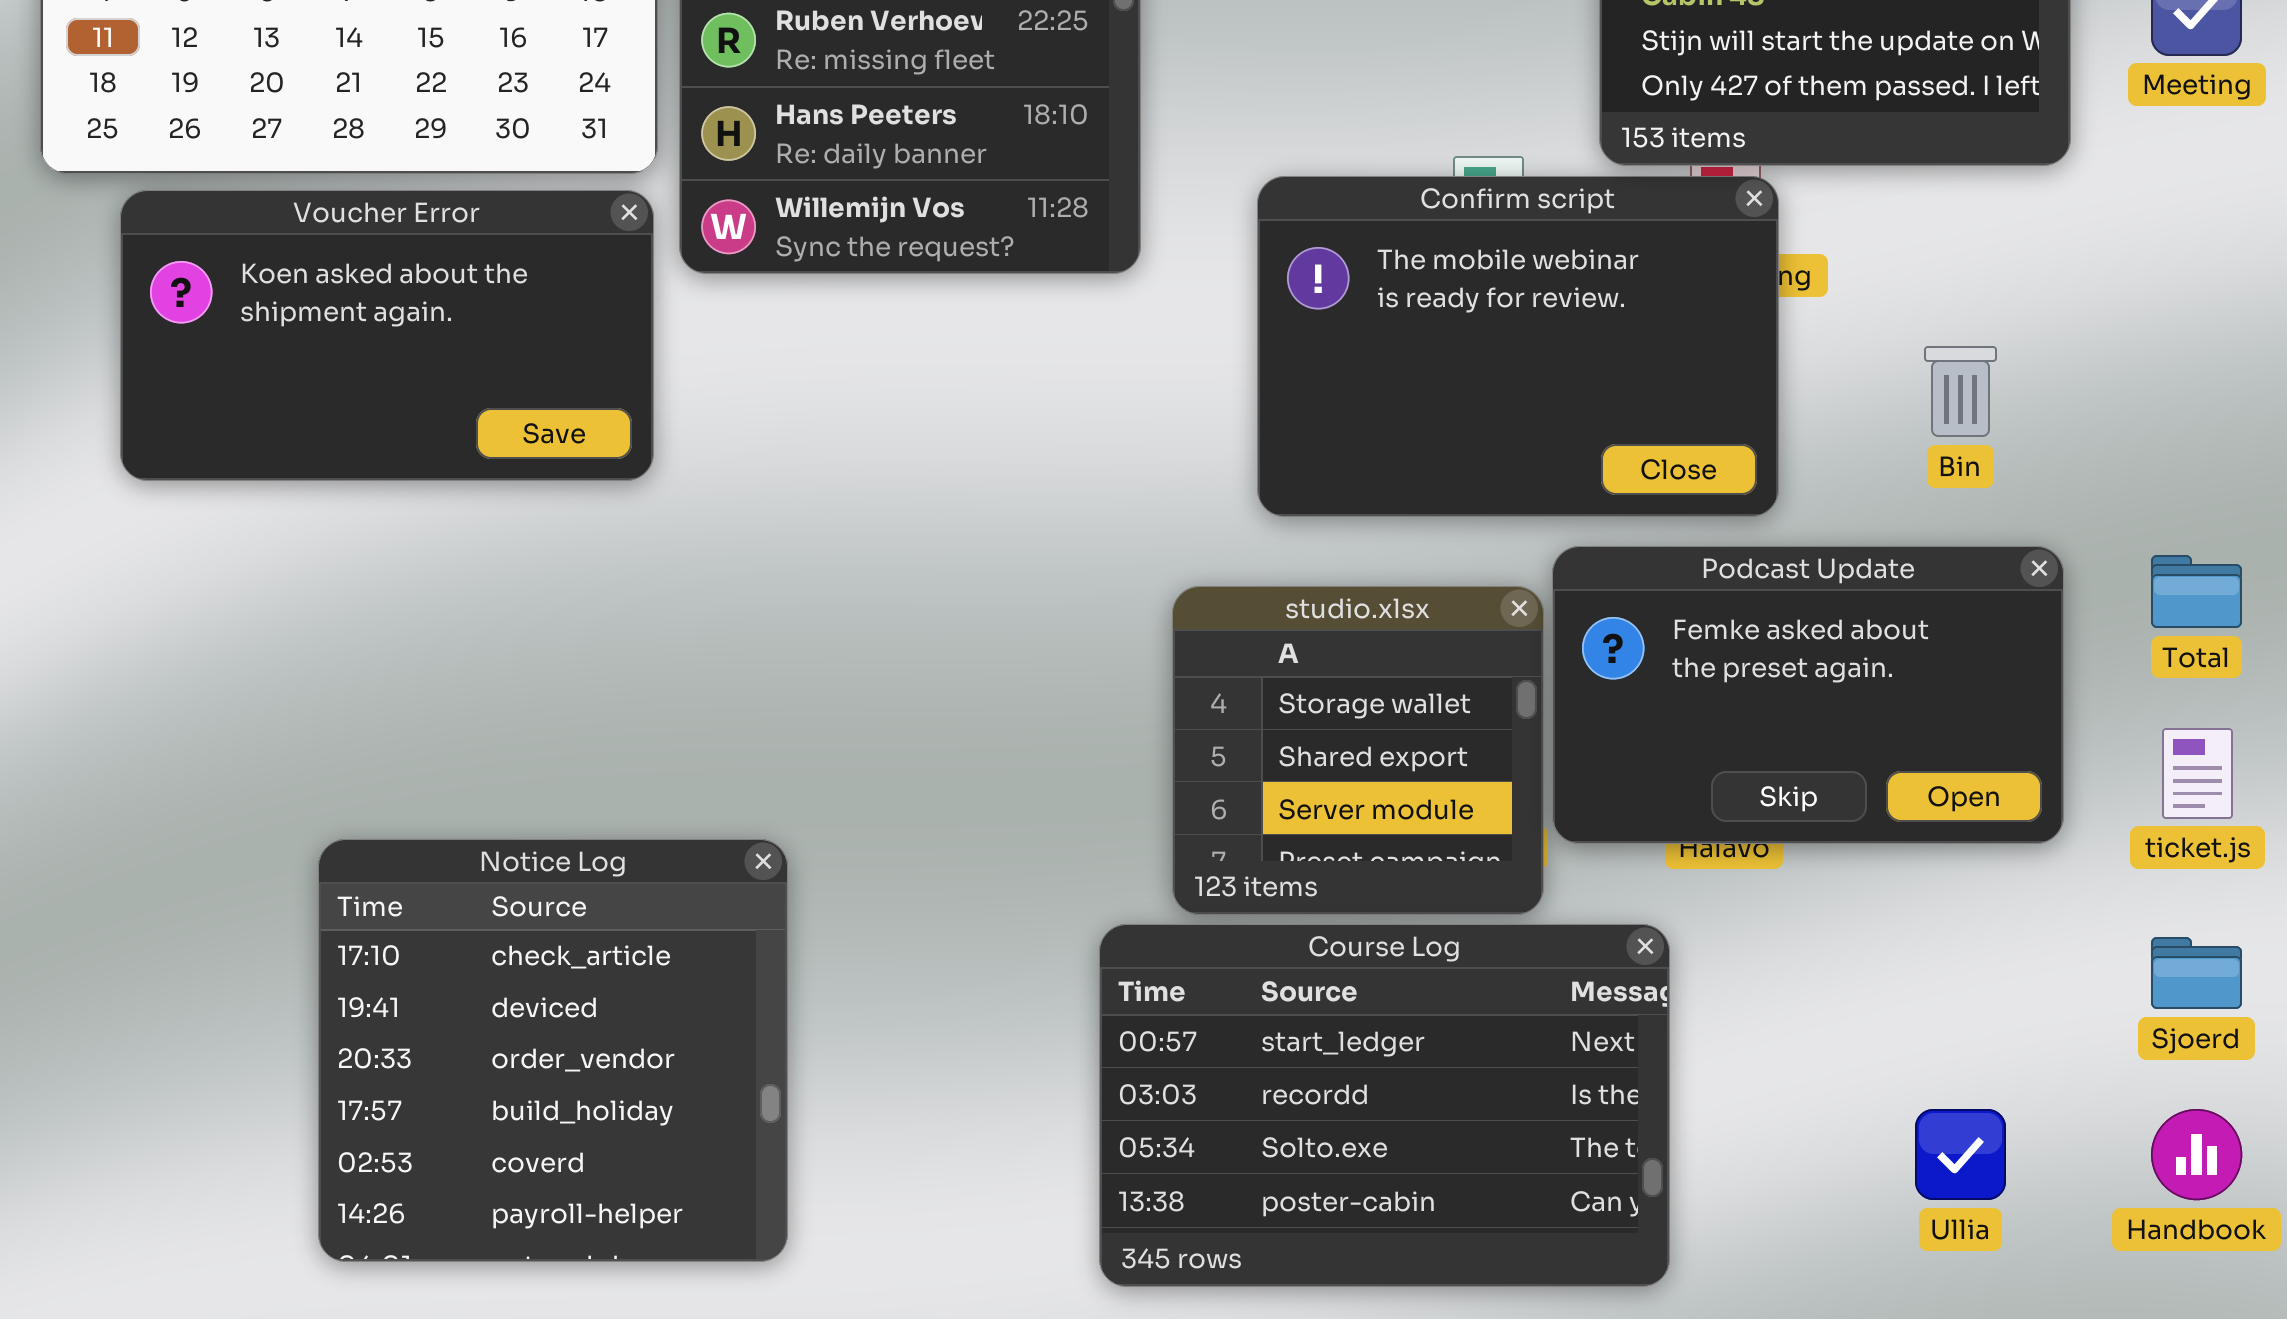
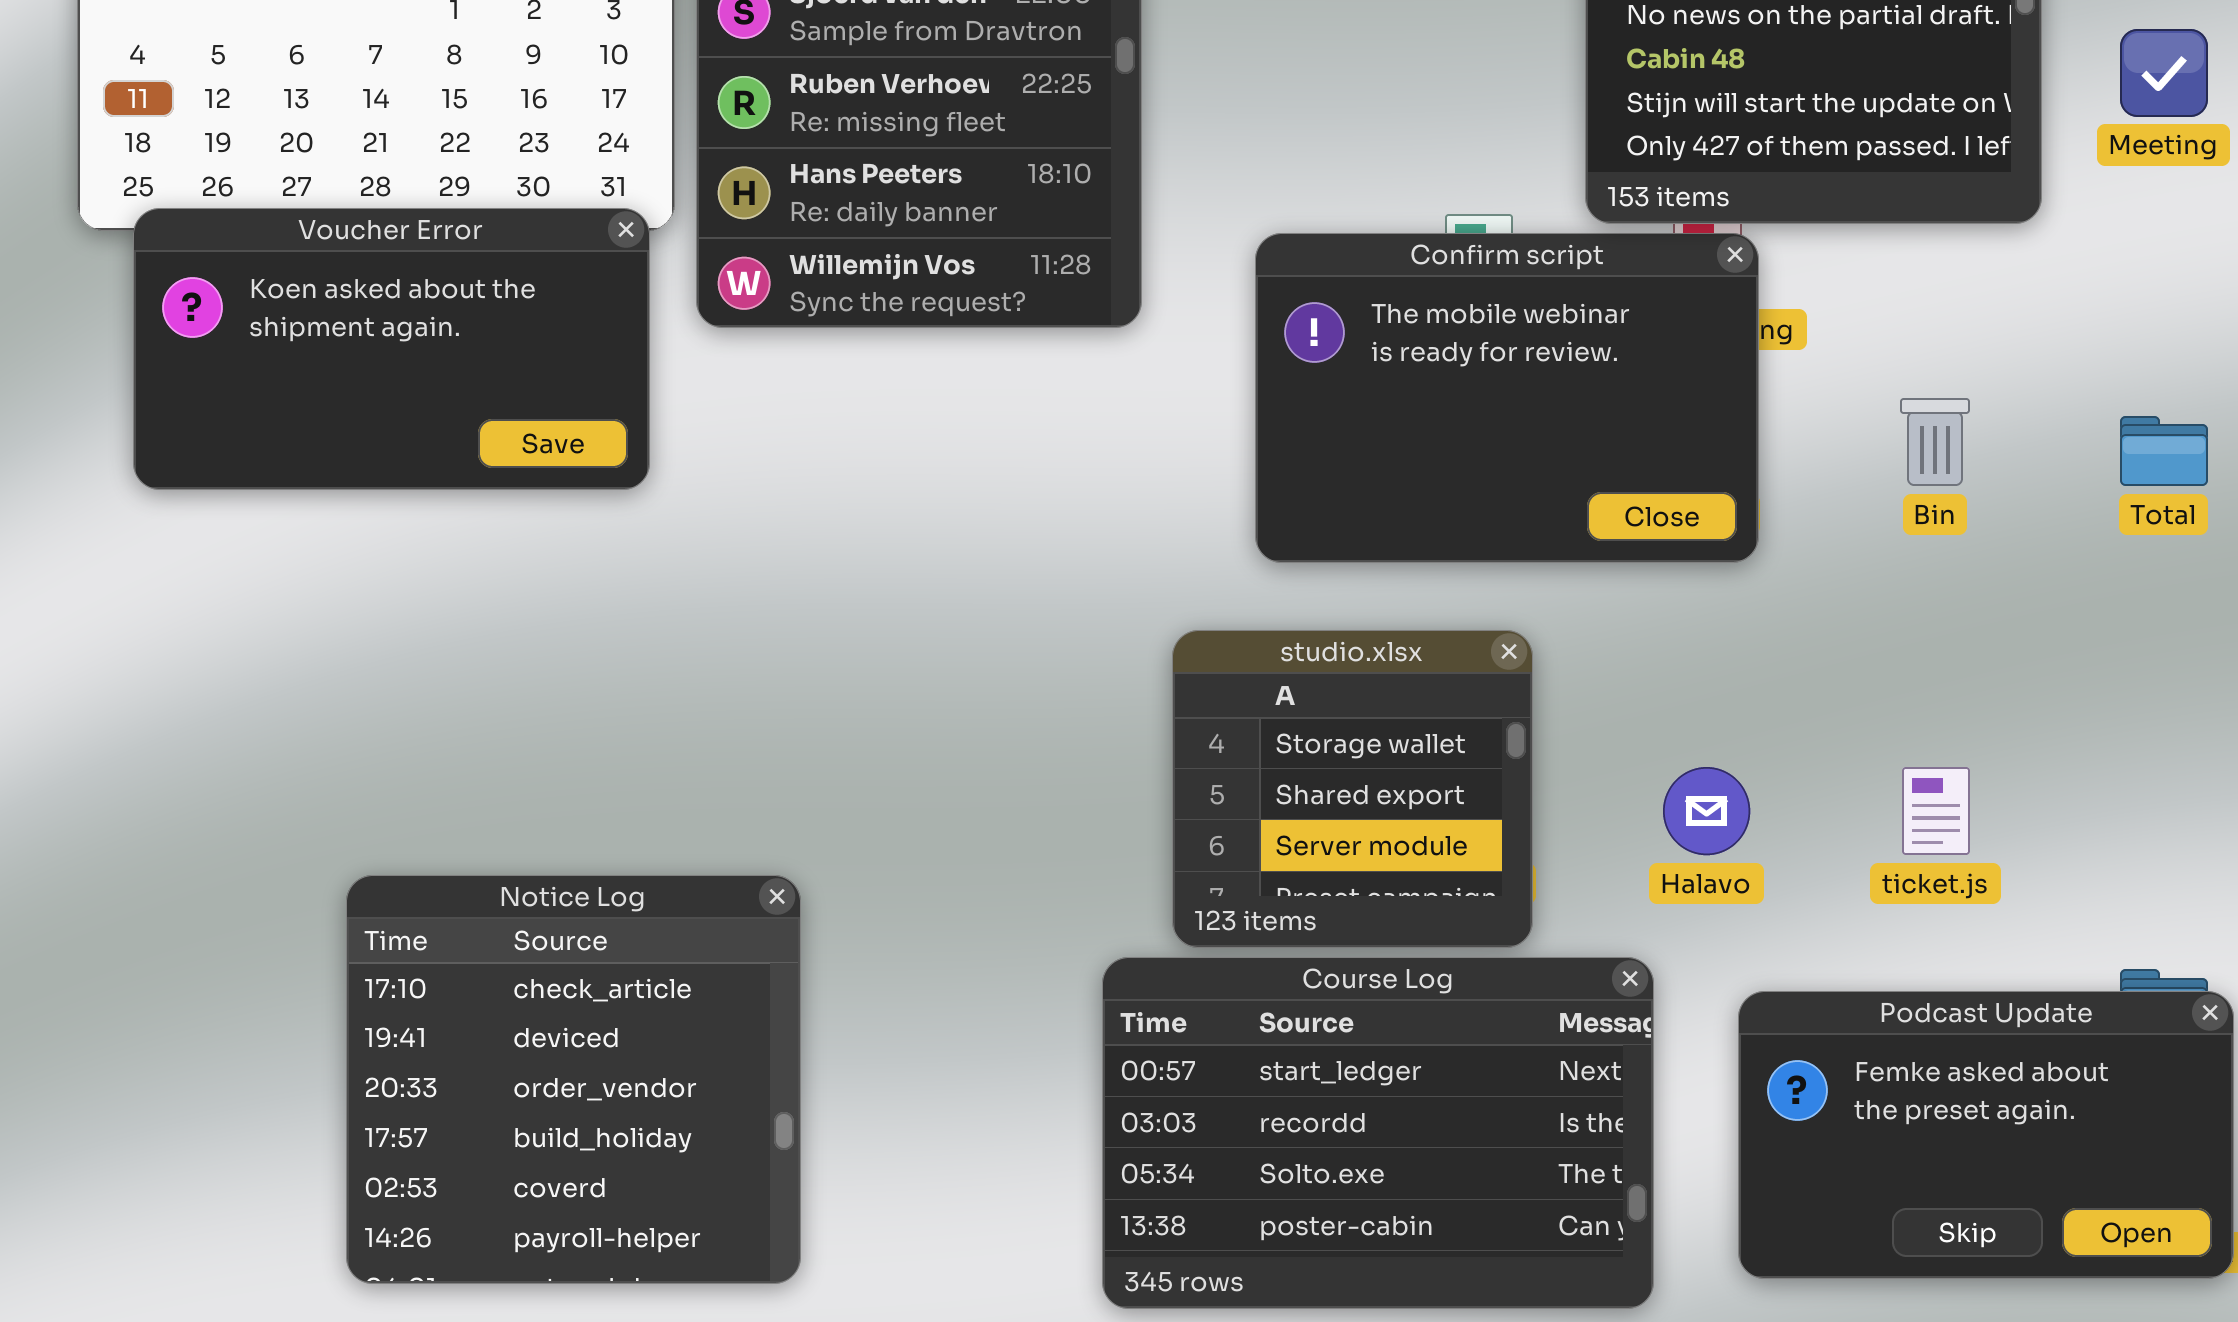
Voucher Error: [120,190,654,481] -> [133,208,650,490], moved
Podcast Update: [1552,546,2064,844] -> [1738,991,2234,1279], moved
Total: [2151,555,2242,628] -> [2120,416,2208,486], moved
ticket.js: [2162,728,2233,819] -> [1902,767,1970,855], moved

